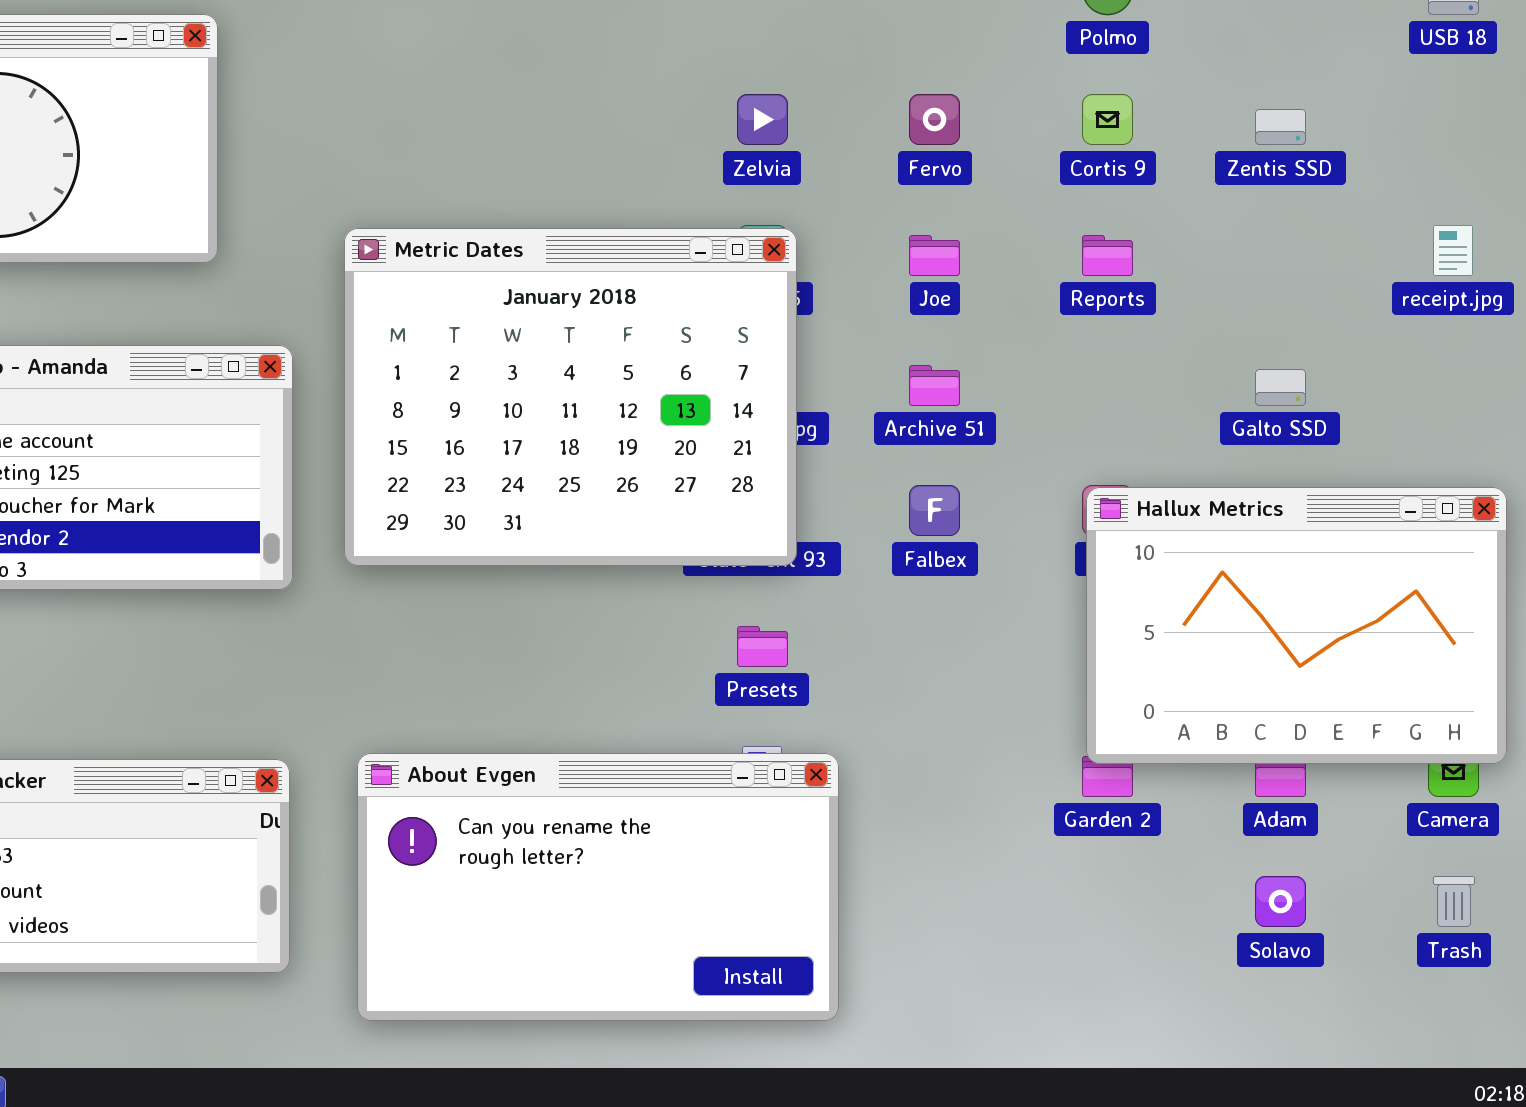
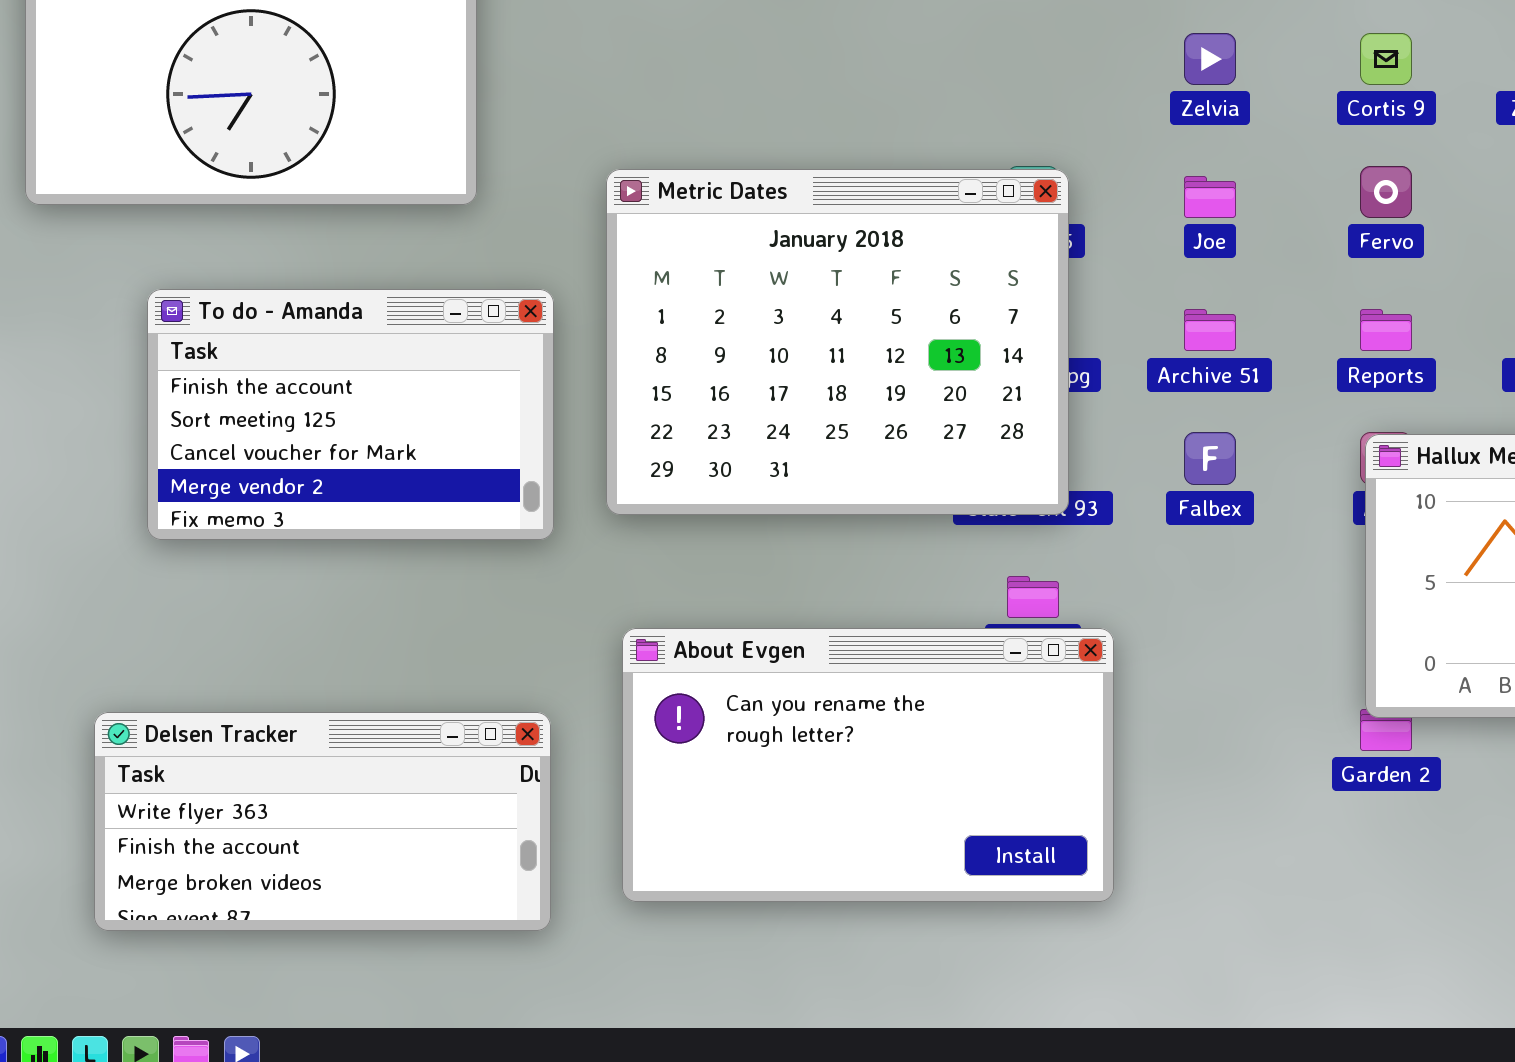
Zelvia: [737,94,788,145] -> [1184,33,1236,85], moved
Fervo: [909,94,960,145] -> [1360,166,1412,218], moved
Reports: [1082,235,1133,276] -> [1360,309,1412,351], moved
About Evgen: [357,753,839,1021] -> [622,628,1114,902], moved

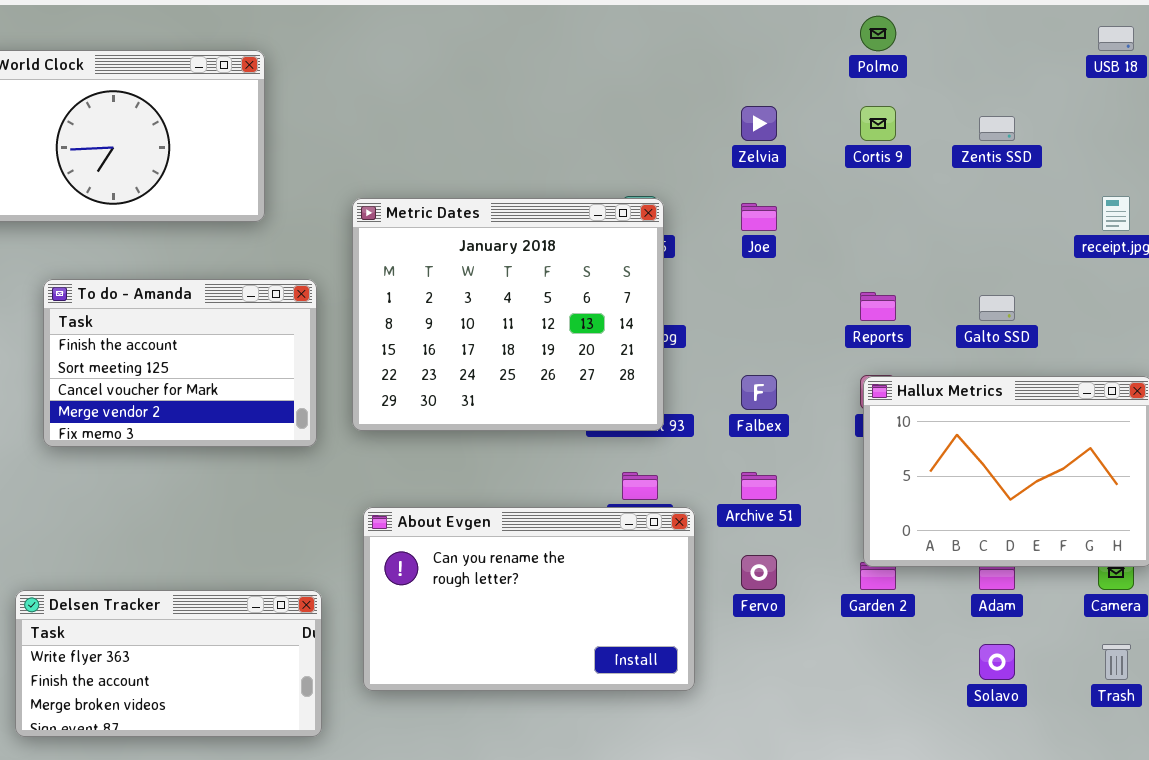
Fervo: [1360,166,1412,218] -> [741,555,777,590], moved
Archive 51: [1184,309,1236,351] -> [741,472,777,500], moved
Delsen Tracker: [94,712,551,931] -> [15,590,322,737], moved

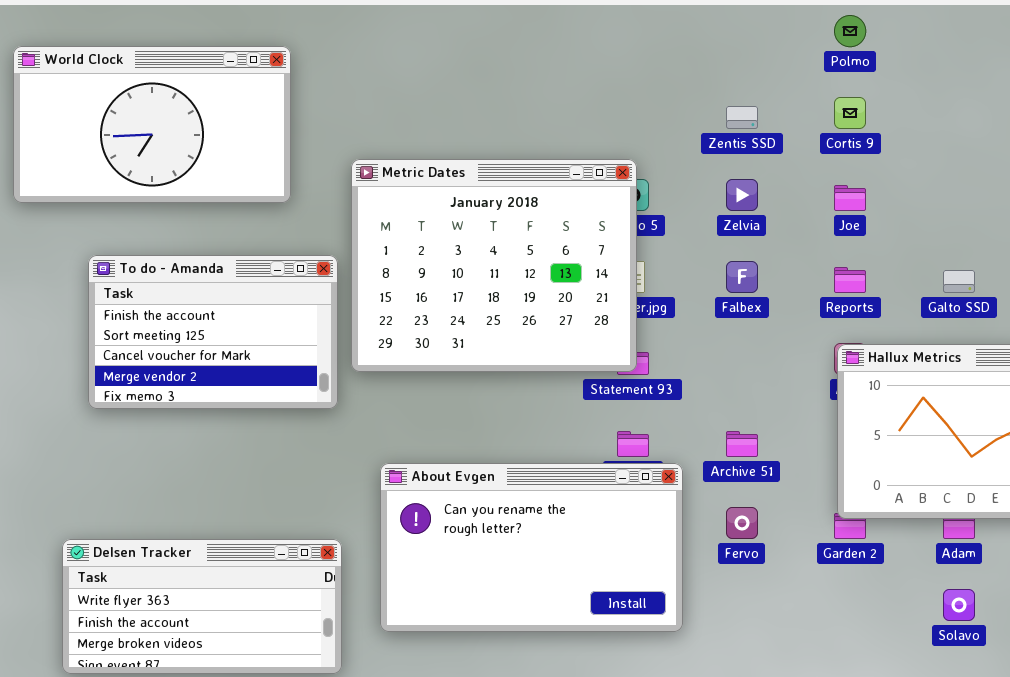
Zelvia: [741,106,777,141] -> [726,179,758,211], moved
Zentis SSD: [979,116,1015,141] -> [726,106,758,129], moved
Metric Dates: [352,198,664,431] -> [351,159,637,372], moved
Joe: [741,203,777,231] -> [834,185,866,211], moved
Falbex: [741,375,777,410] -> [726,261,758,293], moved

